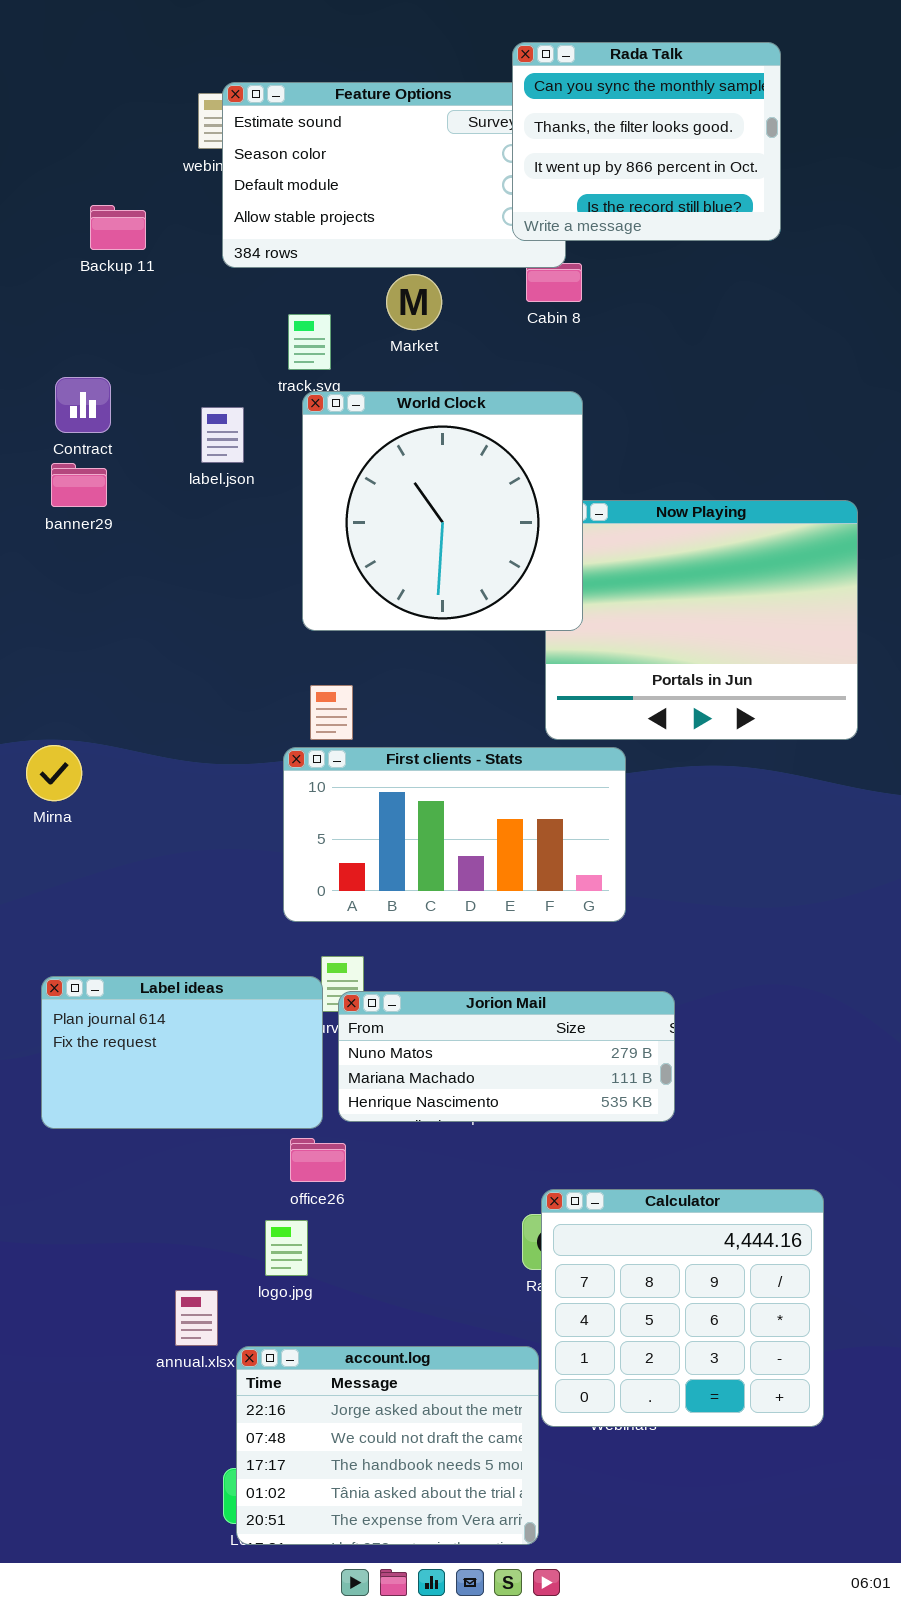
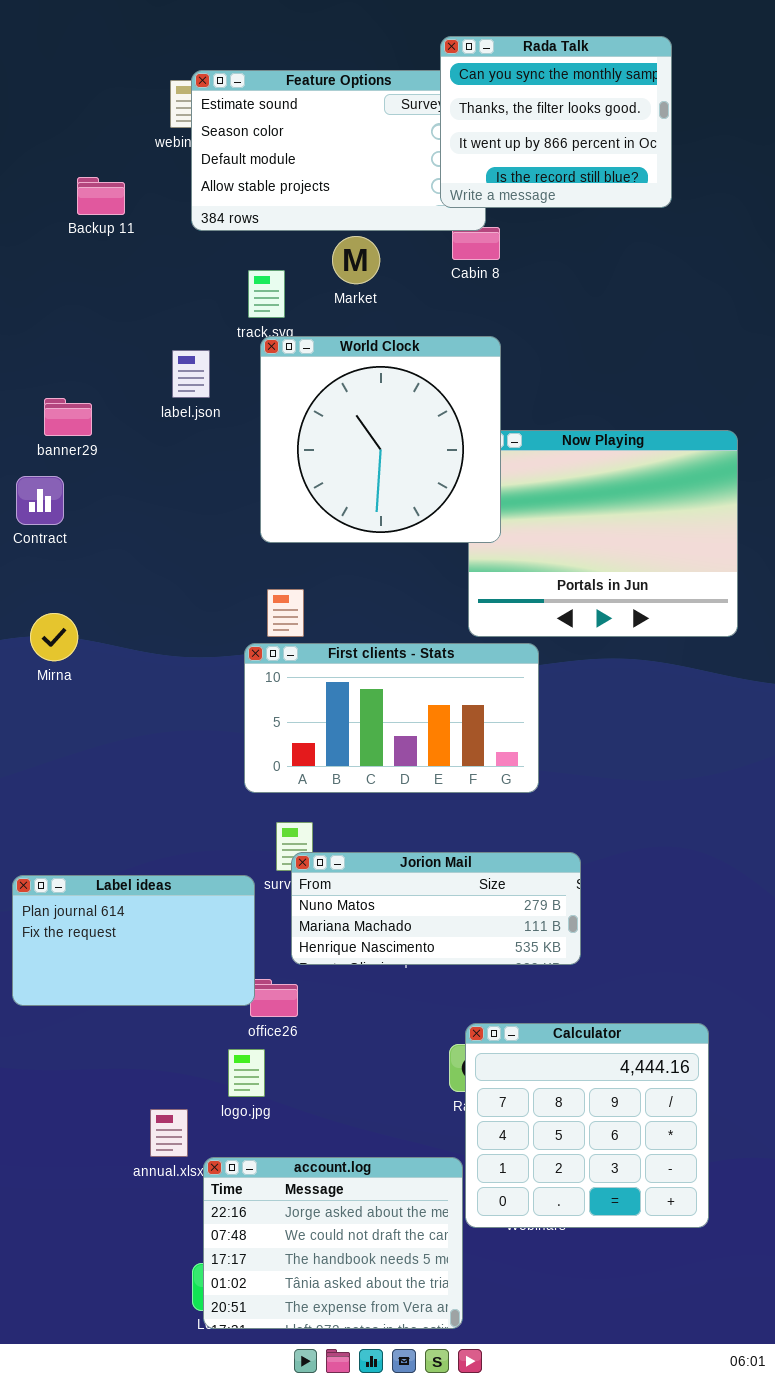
Contract: [55,377,111,433] -> [16,476,64,525], moved
Mirna: [26,745,82,801] -> [30,613,78,661], moved
Label ideas: [41,976,323,1129] -> [12,875,255,1006], moved

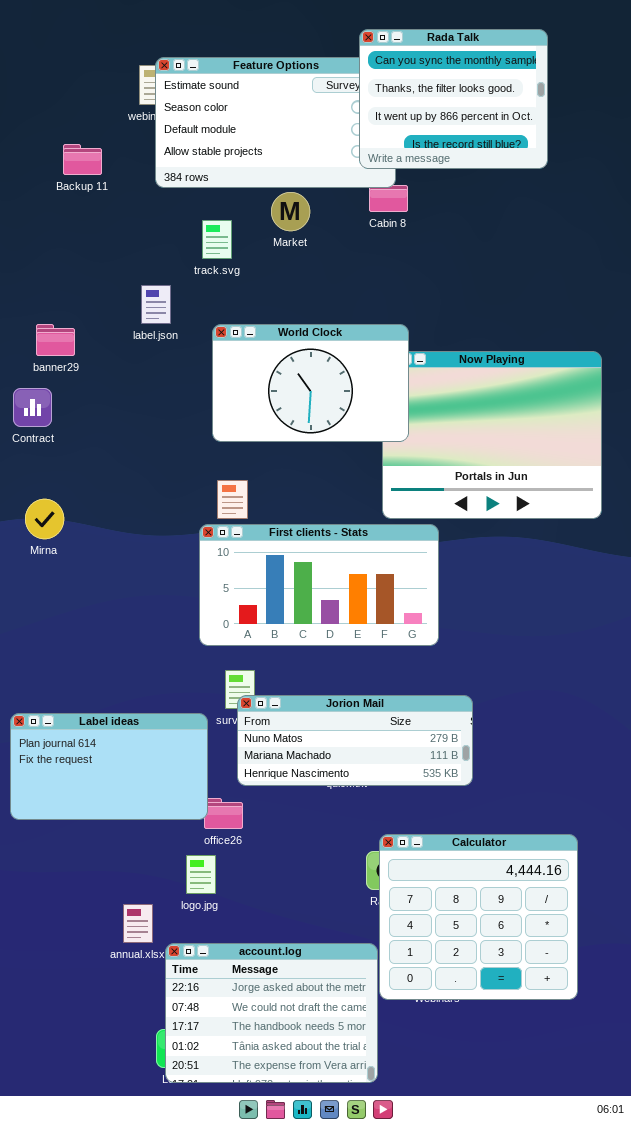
World Clock: [260,336,501,543] -> [212,324,409,442], resized

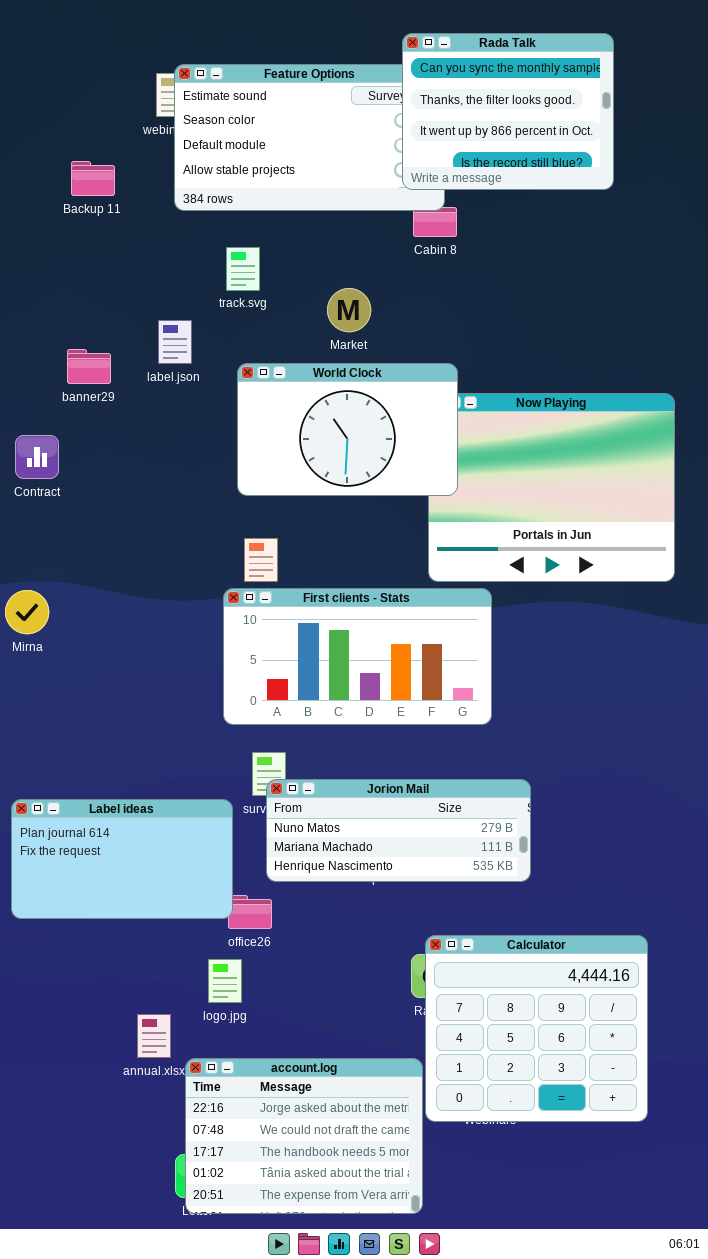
Market: [271,192,310,231] -> [327,288,371,332], moved
banner29: [36,324,75,356] -> [67,349,111,384], moved
Mirna: [25,499,64,539] -> [5,590,49,634], moved

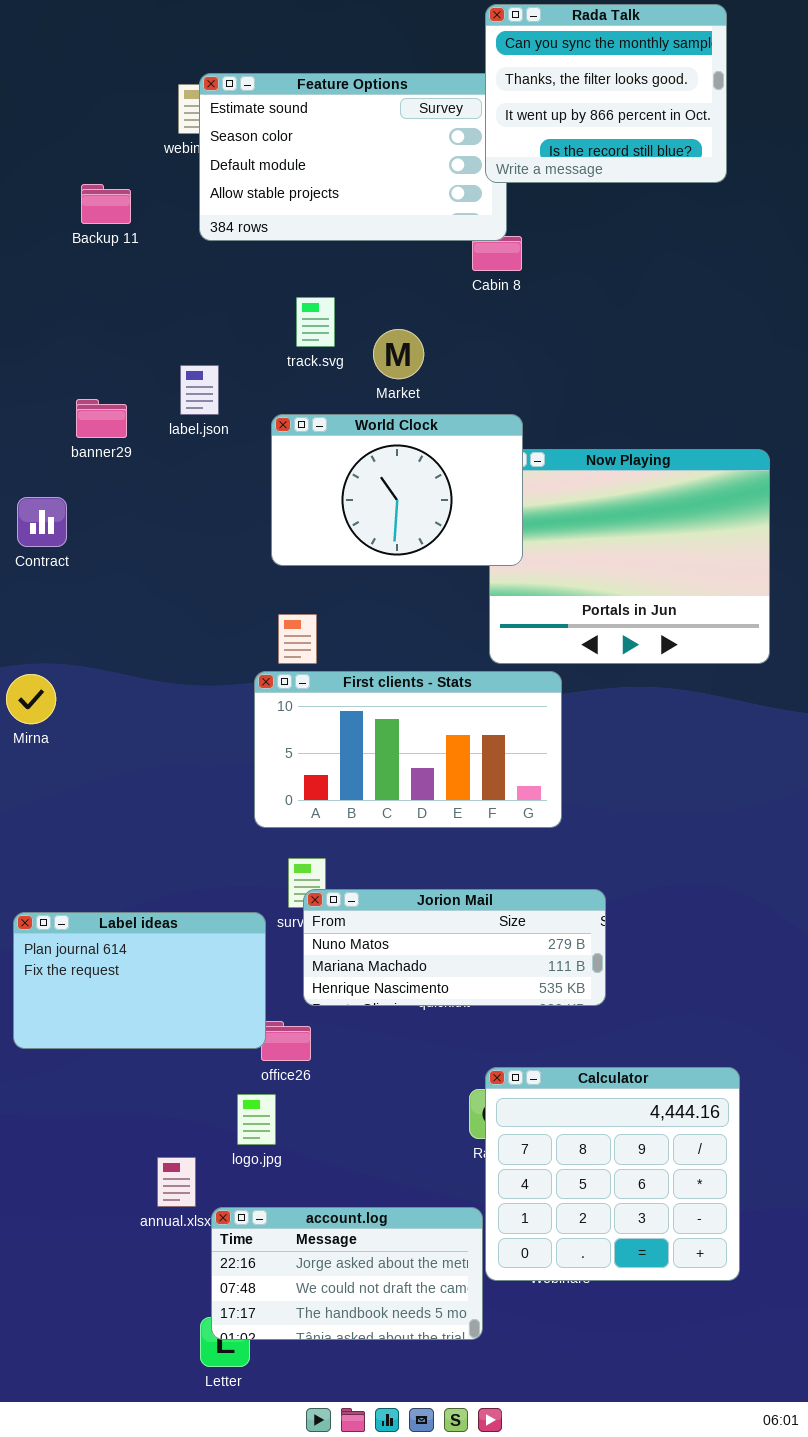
Rada Talk: [402,33,614,190] -> [485,4,727,183], moved
track.svg: [226,247,260,291] -> [296,297,335,347], moved
account.log: [185,1058,423,1214] -> [211,1207,483,1340], resized

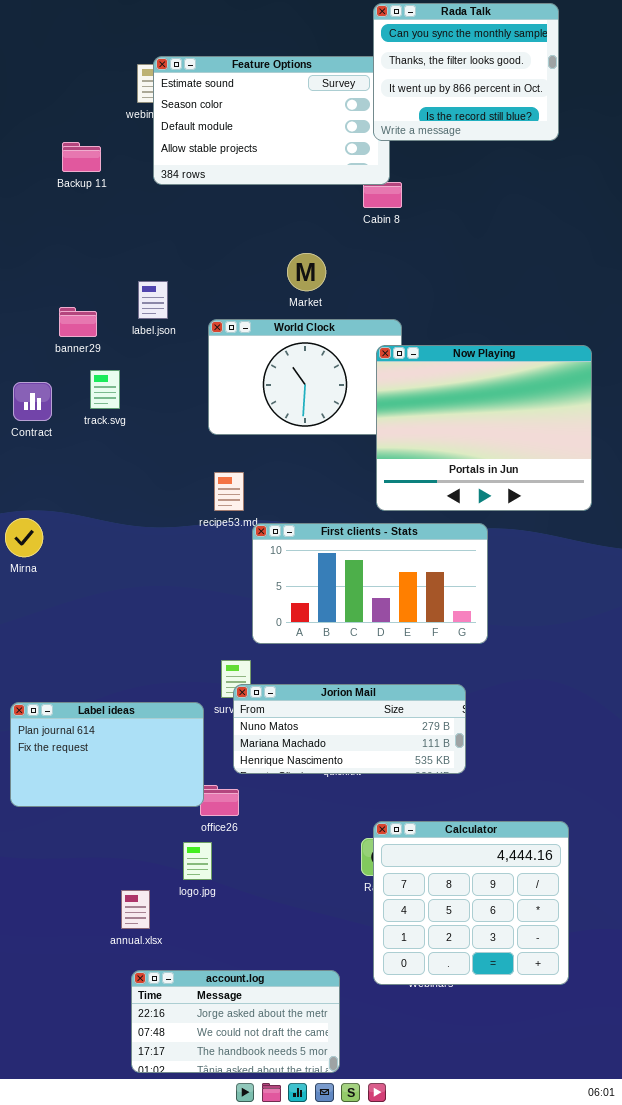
track.svg: [296,297,335,347] -> [90,370,120,409], moved
Now Playing: [489,449,770,664] -> [376,345,592,511], raised
First clients - Stats: [254,671,562,828] -> [252,523,488,644], moved
account.log: [211,1207,483,1340] -> [131,970,340,1073], moved

